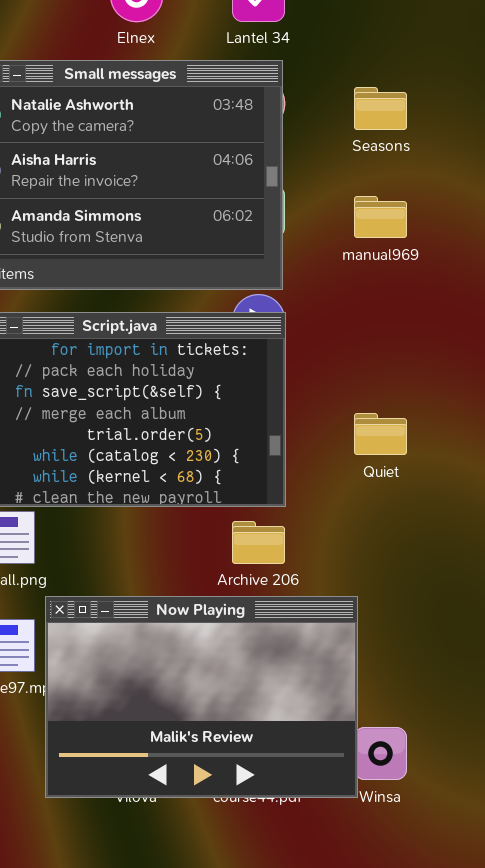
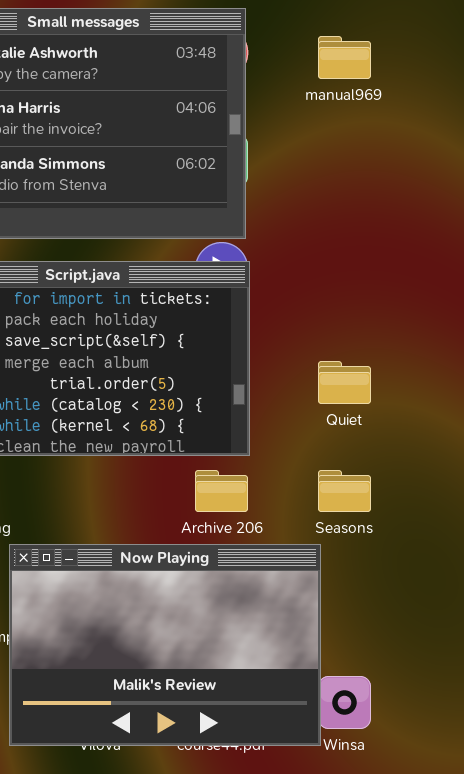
Seasons: [354,87,407,130] -> [318,470,371,512], moved
manual969: [354,196,407,238] -> [318,36,371,79], moved

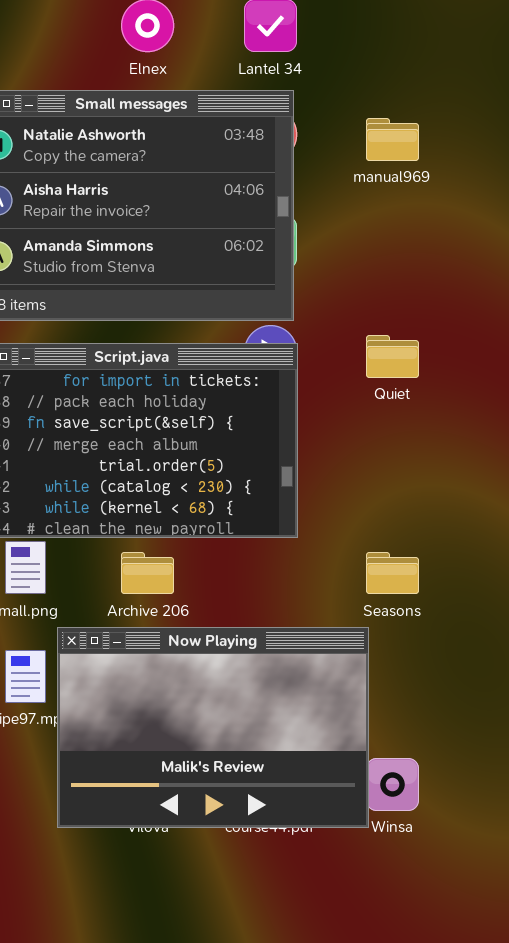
Quiet: [318,361,371,404] -> [366,335,419,378], moved
Archive 206: [195,470,248,512] -> [121,552,174,594], moved

